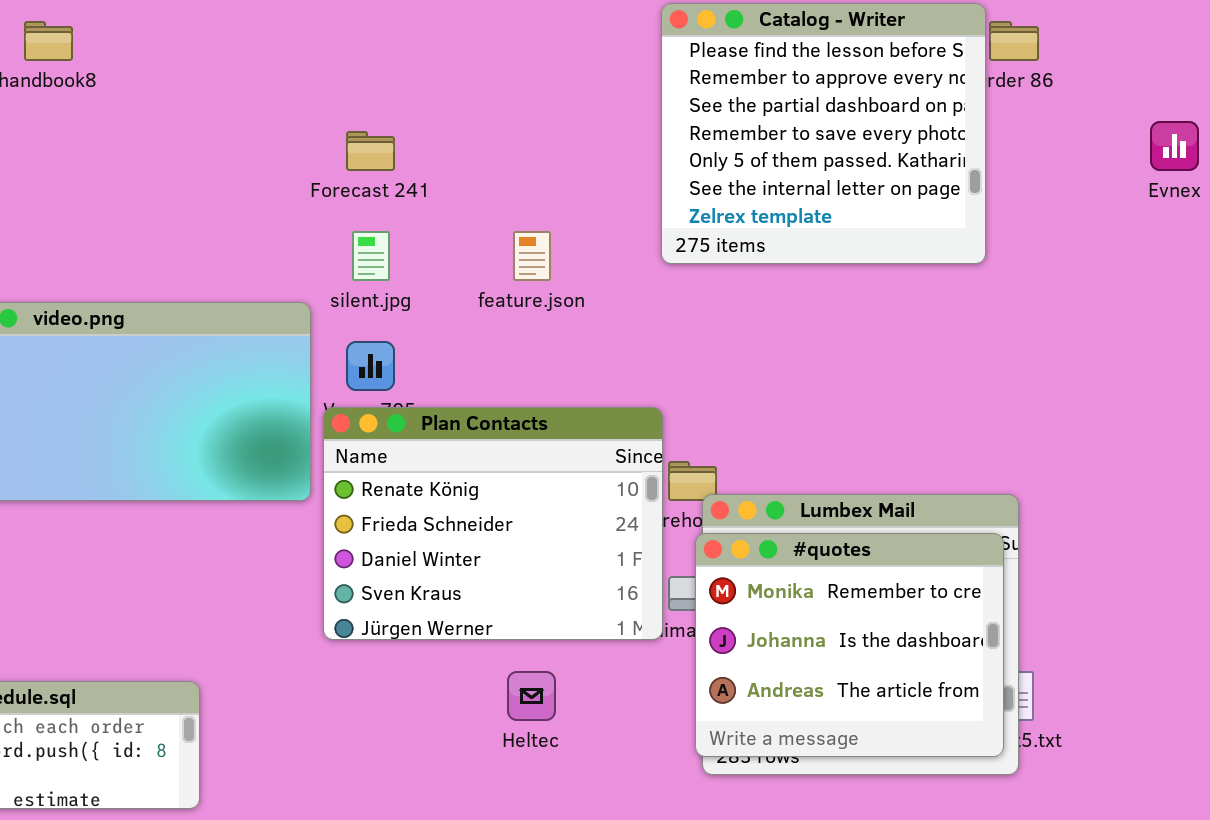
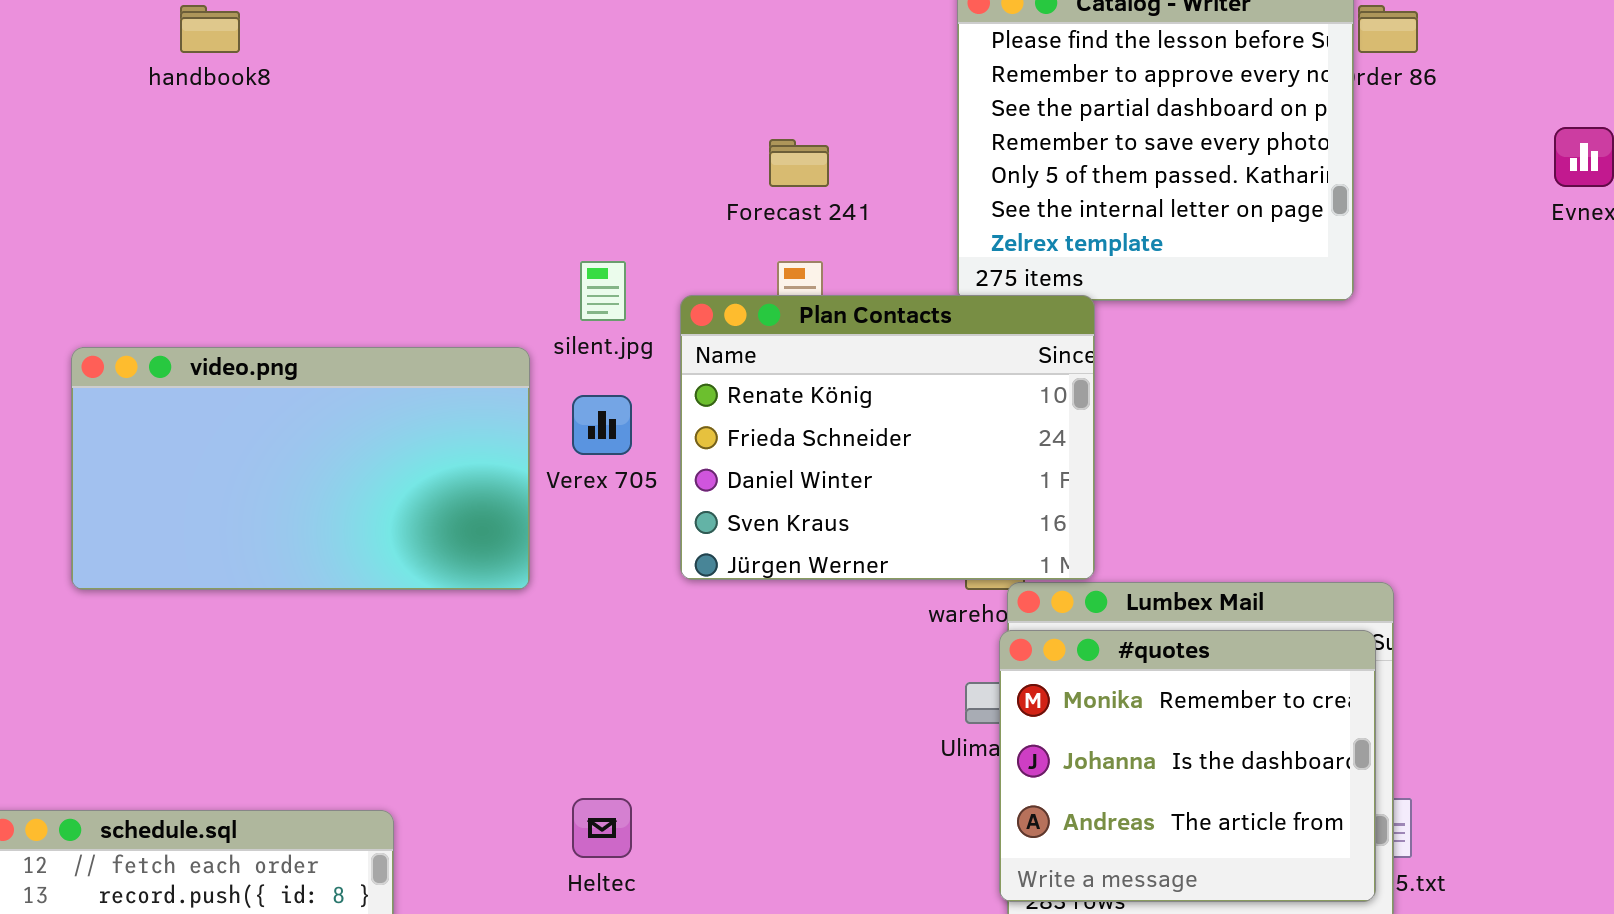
Forecast 241: [346,131,395,171] -> [769,139,829,187], moved
Plan Contacts: [323,407,663,640] -> [680,295,1095,580], moved
Heltec: [507,671,556,721] -> [572,798,632,858], moved

